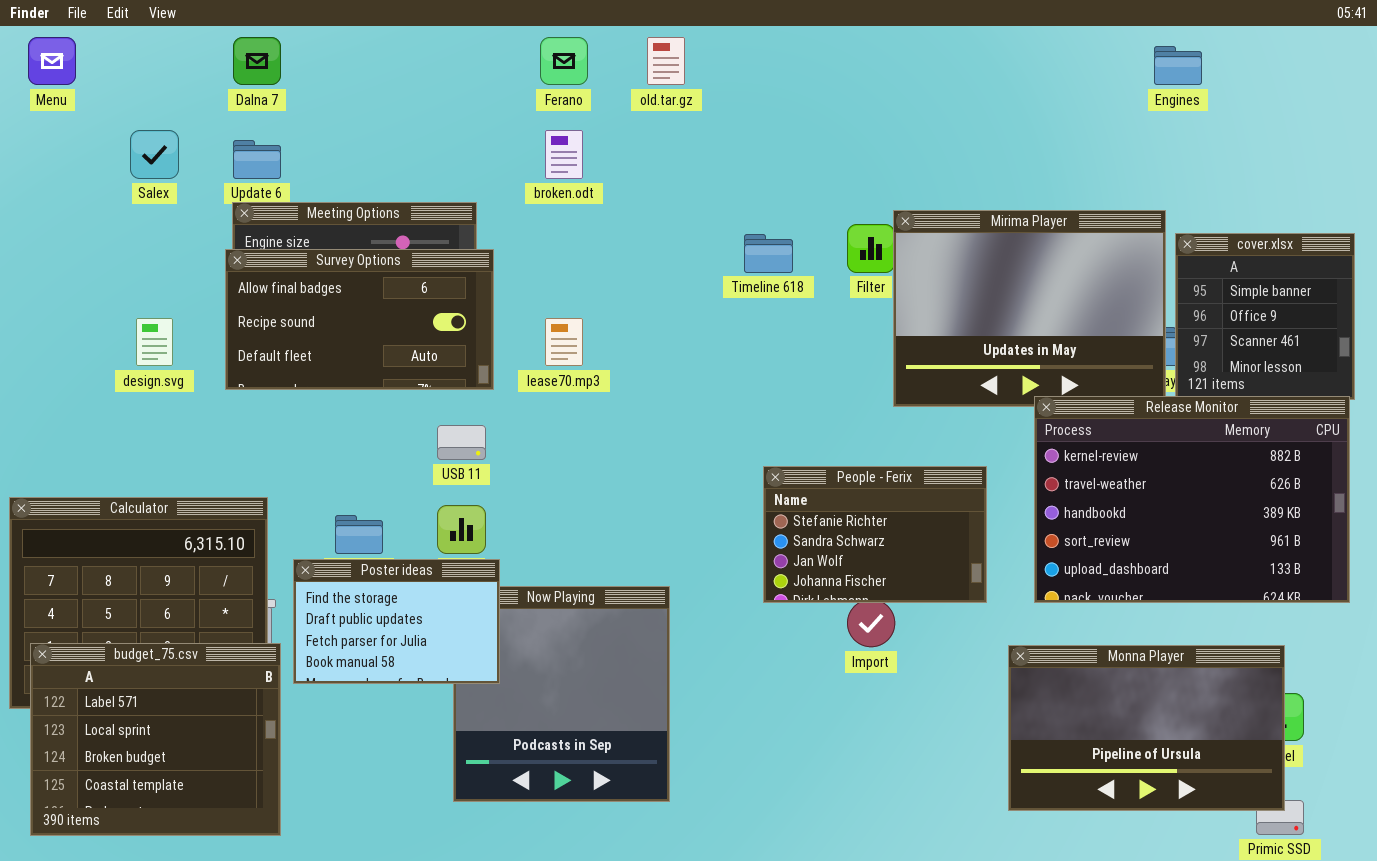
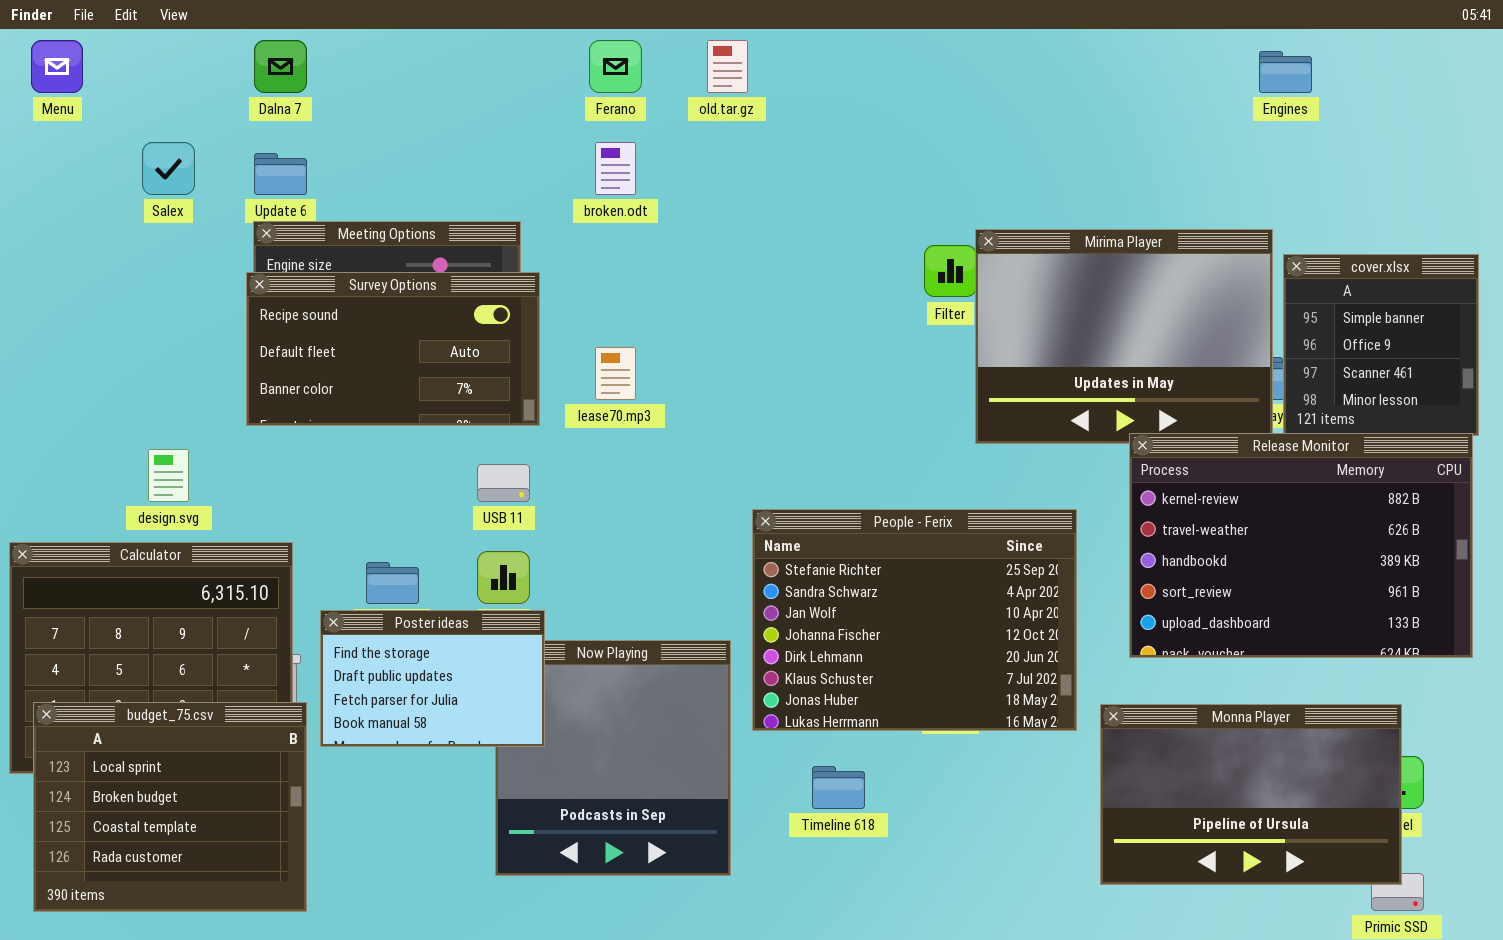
Timeline 618: [744,234,793,273] -> [812,766,865,809], moved
Survey Options: [225,249,494,390] -> [246,272,540,426], scrolled down 1 row
design.svg: [136,318,173,366] -> [148,449,189,502], moved
People - Ferix: [763,466,987,603] -> [752,509,1077,731], resized
budget_75.csv: [30,643,281,836] -> [33,702,307,912], scrolled down 1 row

